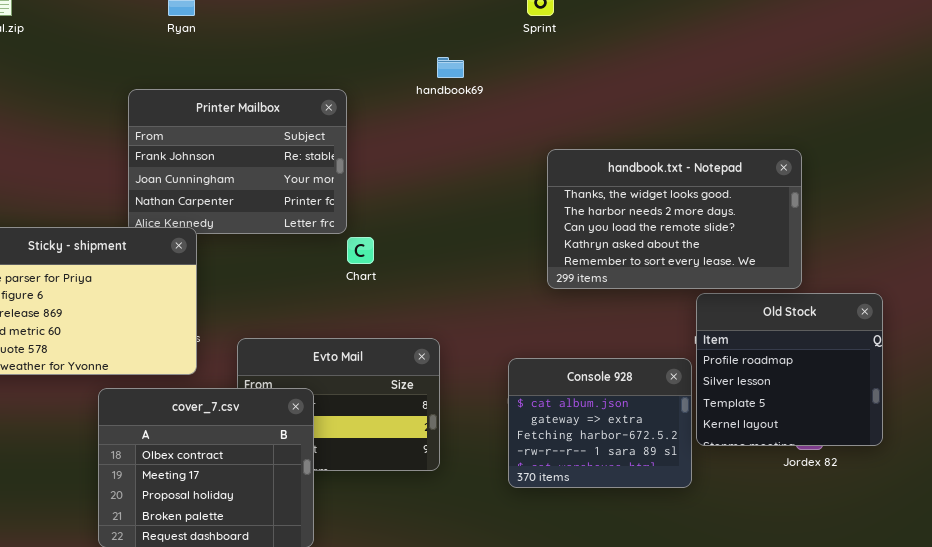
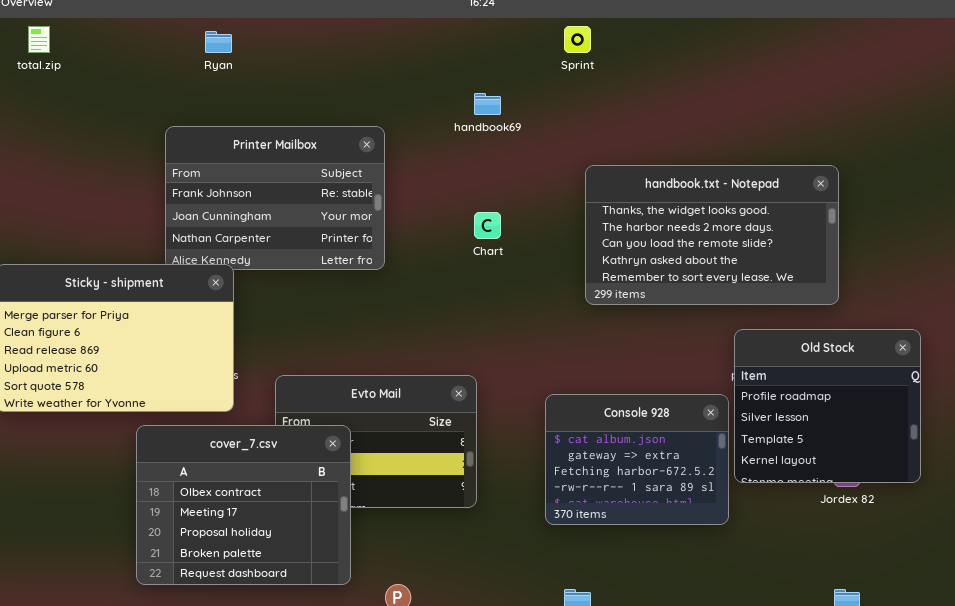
handbook.txt - Notepad: [547,149,802,289] -> [585,165,839,305], moved
Chart: [347,237,374,264] -> [474,212,501,239], moved

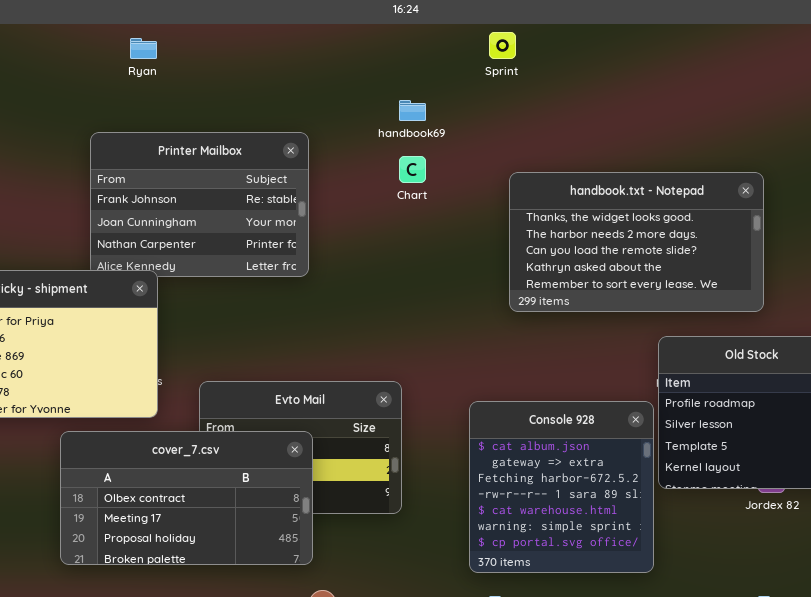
Chart: [474,212,501,239] -> [399,156,426,183], moved
Console 928: [545,394,729,525] -> [469,401,654,573], resized
cover_7.csv: [136,425,351,585] -> [60,431,313,565], resized

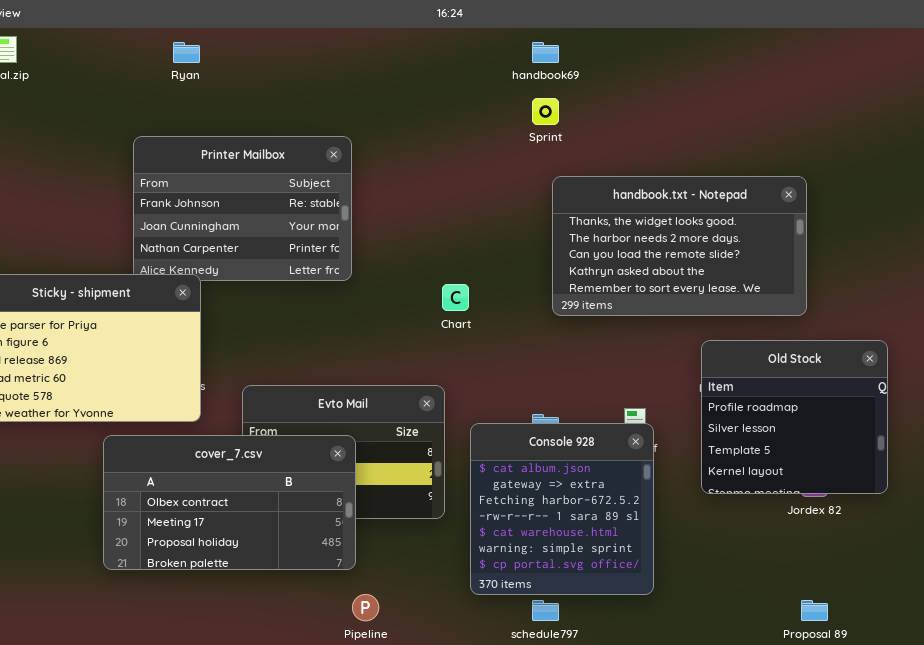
Sprint: [489,32,516,59] -> [532,98,559,125], moved
handbook69: [399,100,426,121] -> [532,42,559,63], moved
Chart: [399,156,426,183] -> [442,284,469,311], moved
Console 928: [469,401,654,573] -> [470,423,654,595], moved

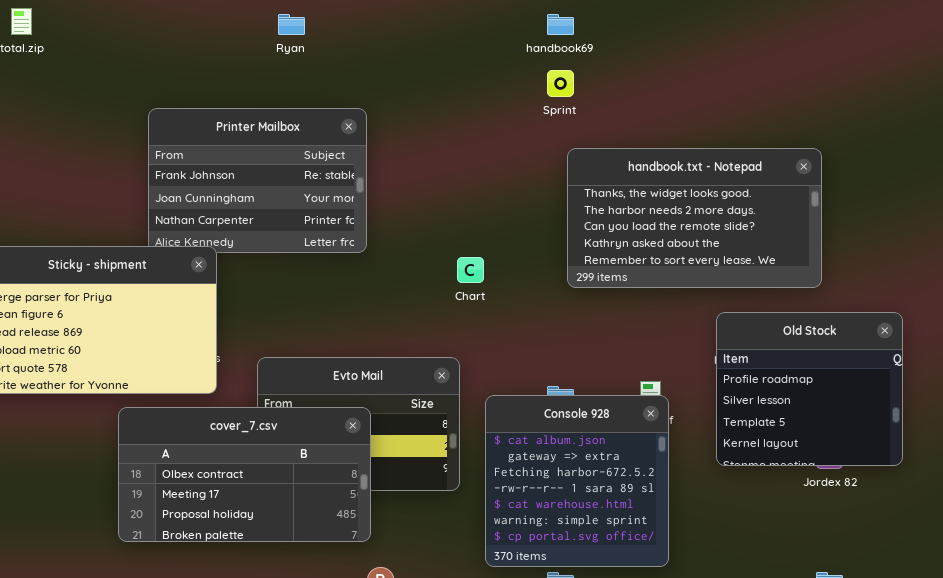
Ryan: [173,42,200,63] -> [278,14,305,35], moved

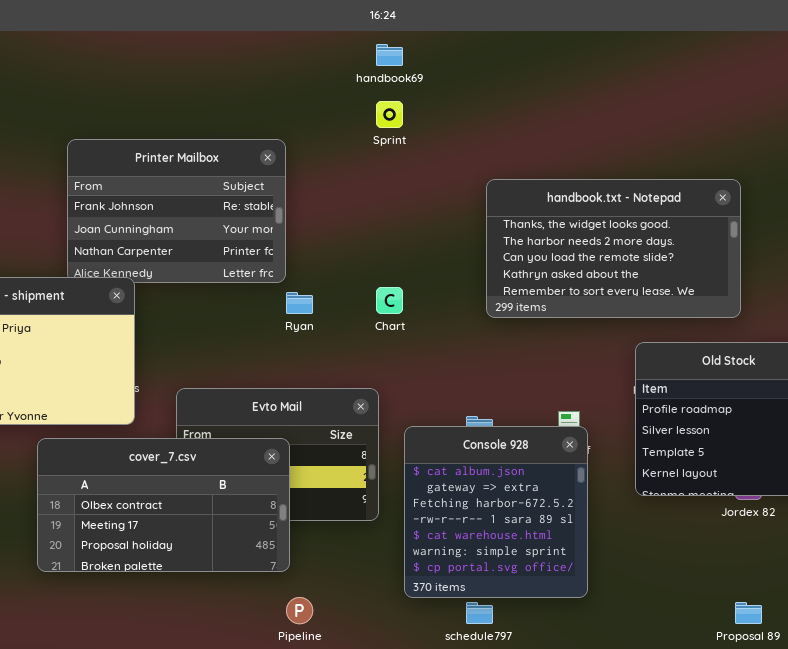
Ryan: [278,14,305,35] -> [286,292,313,314], moved
handbook69: [547,14,574,35] -> [376,44,403,66], moved
Sprint: [547,70,574,97] -> [376,101,403,128], moved

